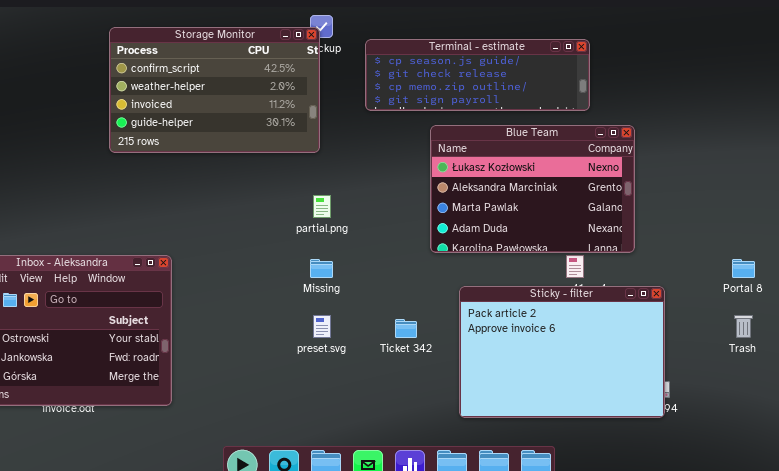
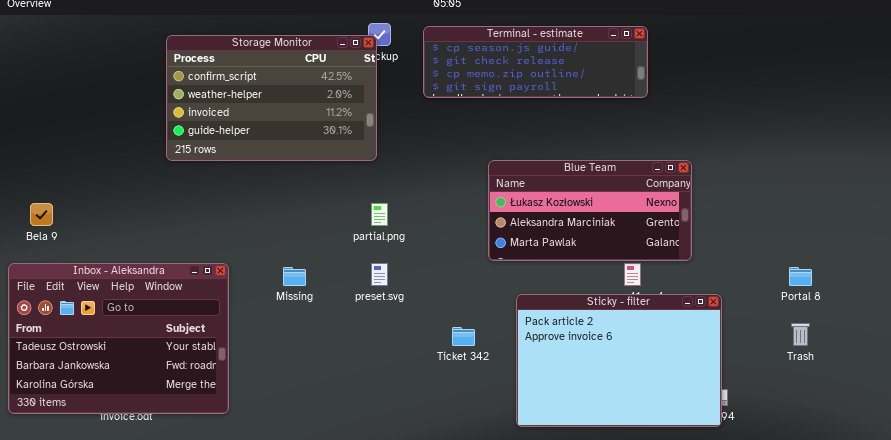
Terminal - estimate: [365,39,590,111] -> [423,26,648,98], moved
Blue Team: [430,125,635,253] -> [488,160,692,261], resized
Missing: [310,259,333,278] -> [283,267,306,286], moved
preset.svg: [313,315,331,338] -> [371,263,388,286], moved

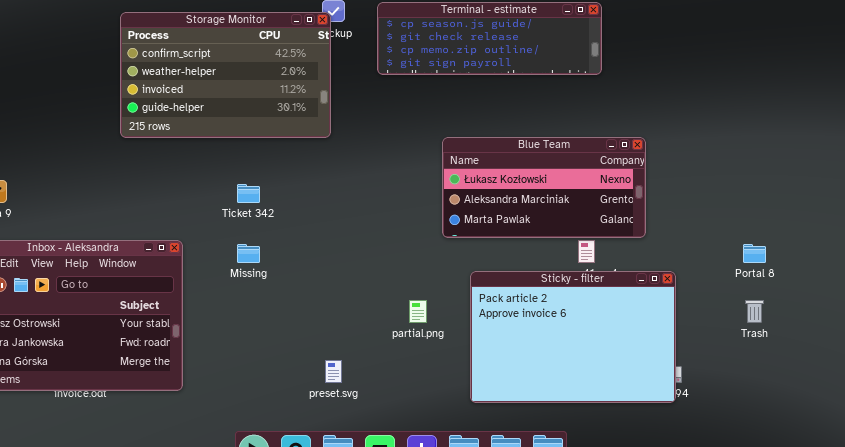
partial.png: [371,203,388,226] -> [409,300,427,323], moved
preset.svg: [371,263,388,286] -> [325,360,342,383], moved
Ticket 342: [452,327,475,346] -> [237,184,260,203], moved

